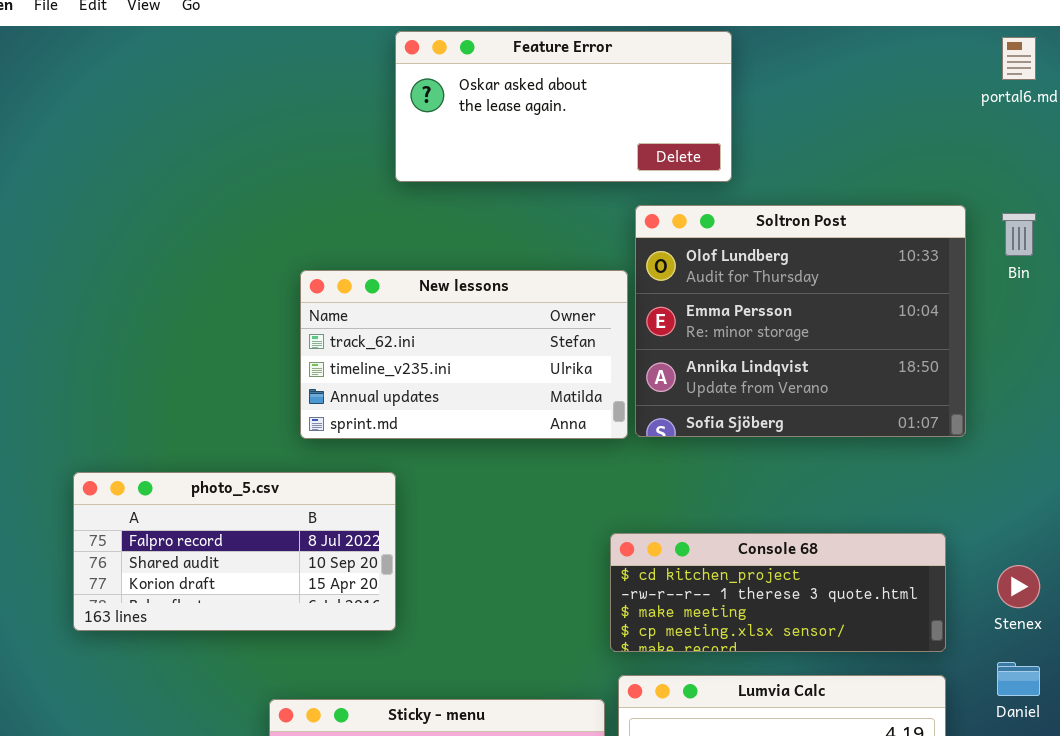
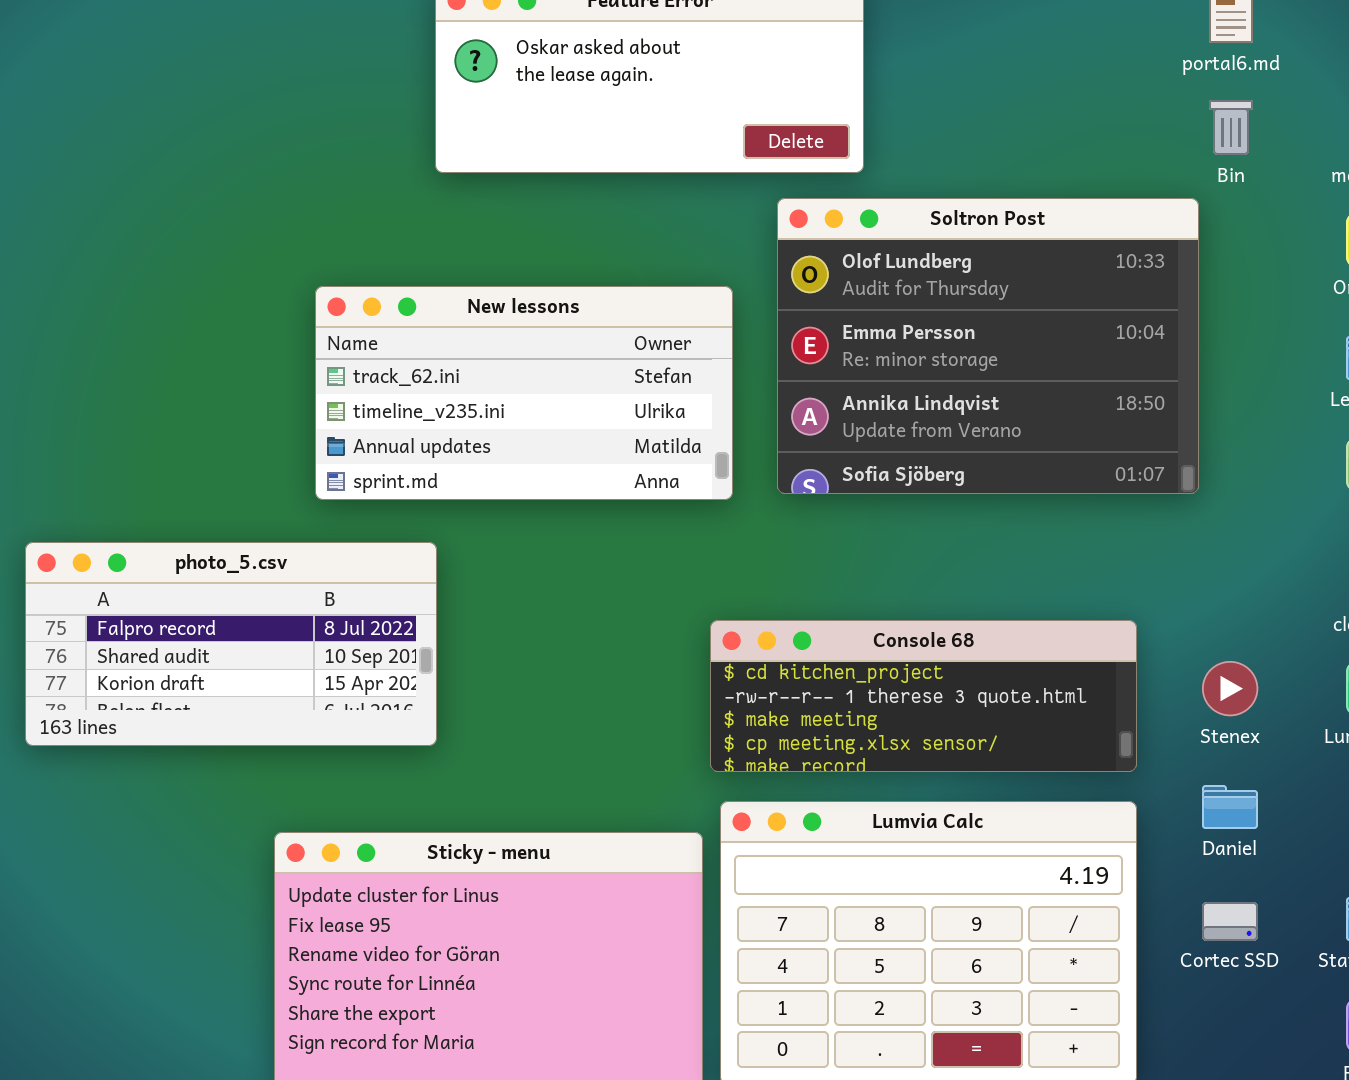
Soltron Post: [635,205,966,437] -> [777,198,1199,494], moved
Bin: [1002,213,1036,256] -> [1209,100,1253,155], moved

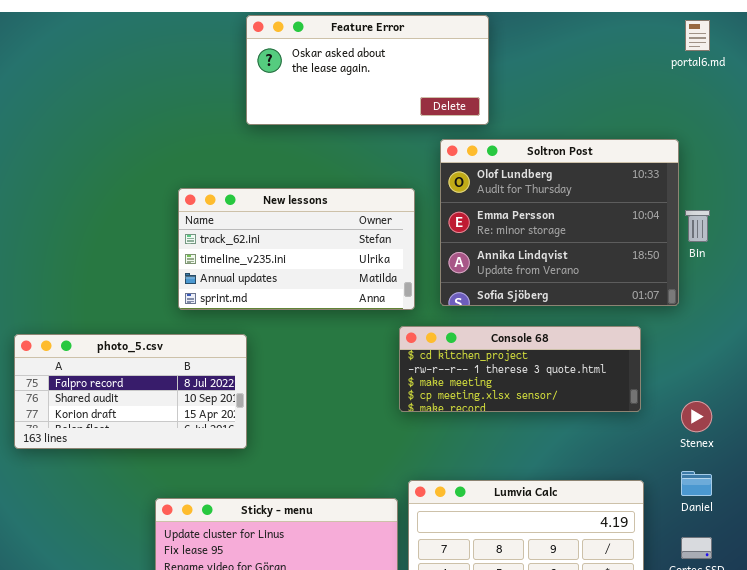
Bin: [1209,100,1253,155] -> [685,210,710,242], moved
Console 68: [710,620,1137,772] -> [399,326,641,412], moved

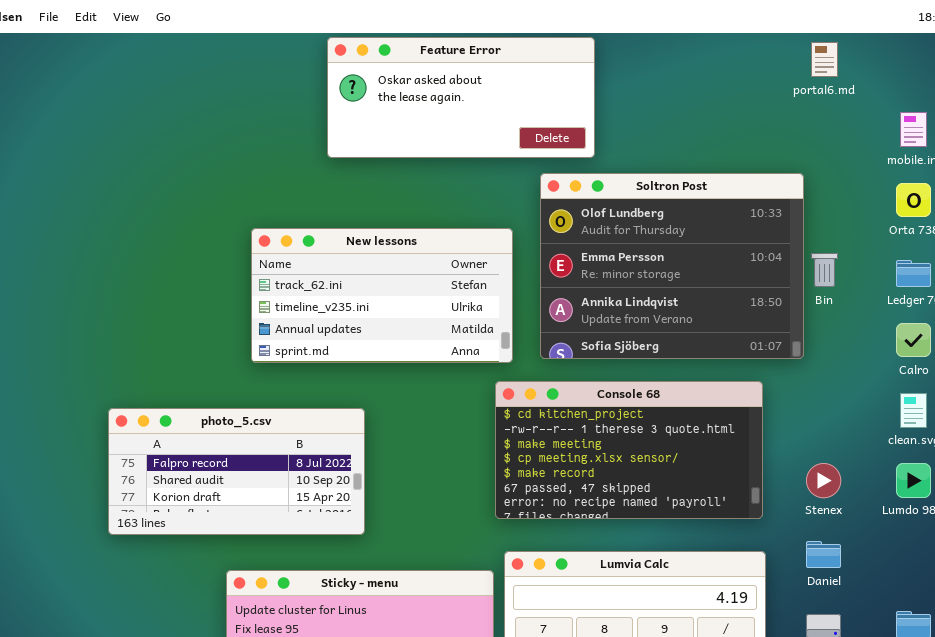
Console 68: [399,326,641,412] -> [495,381,763,519], resized
photo_5.csv: [14,334,247,449] -> [108,408,365,535], moved

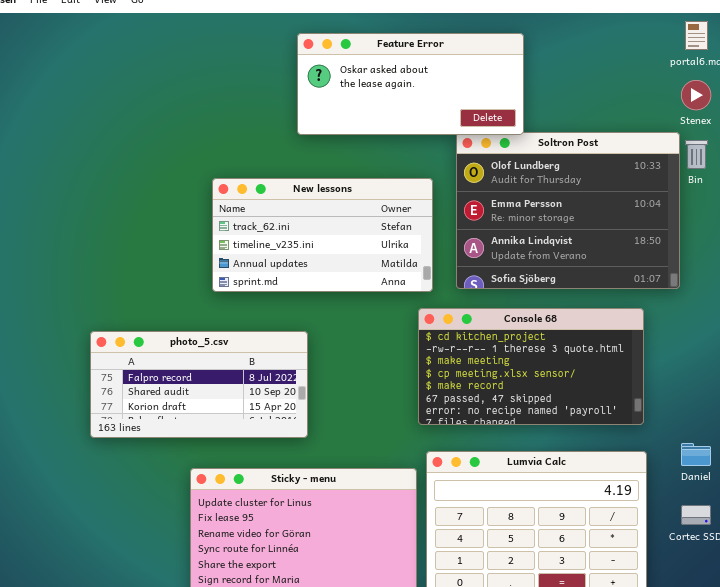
Feature Error: [327,37,595,158] -> [297,33,524,135], moved
Bin: [811,253,838,287] -> [685,140,708,169], moved
Stenex: [806,463,841,498] -> [681,80,711,110], moved

